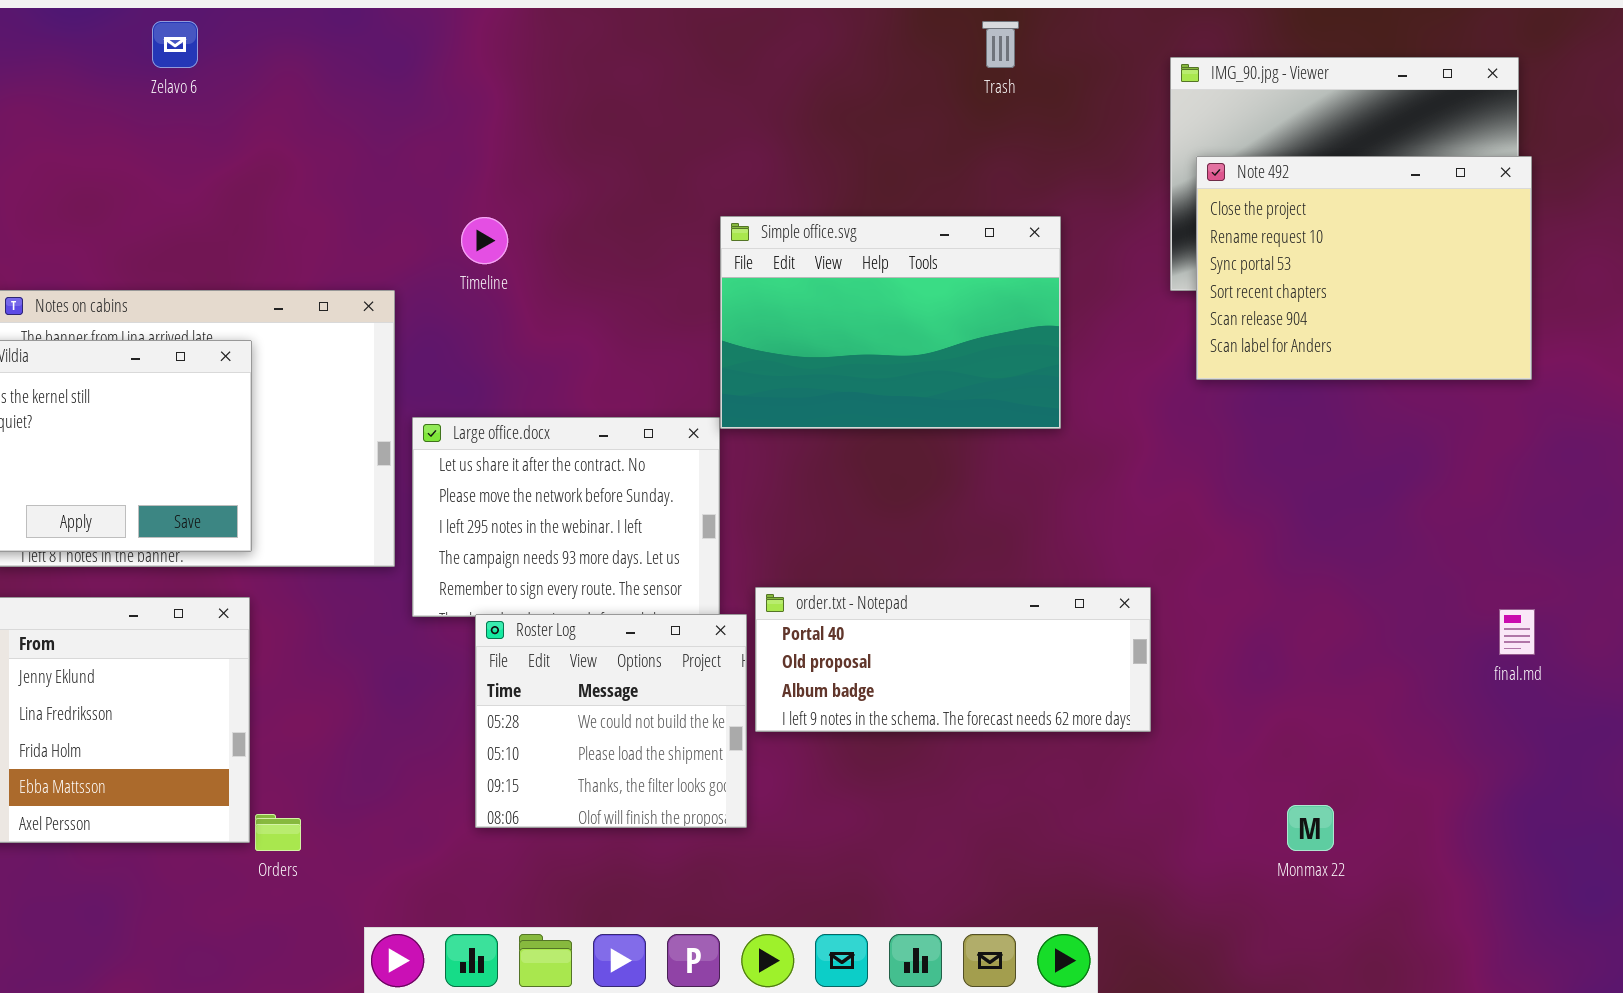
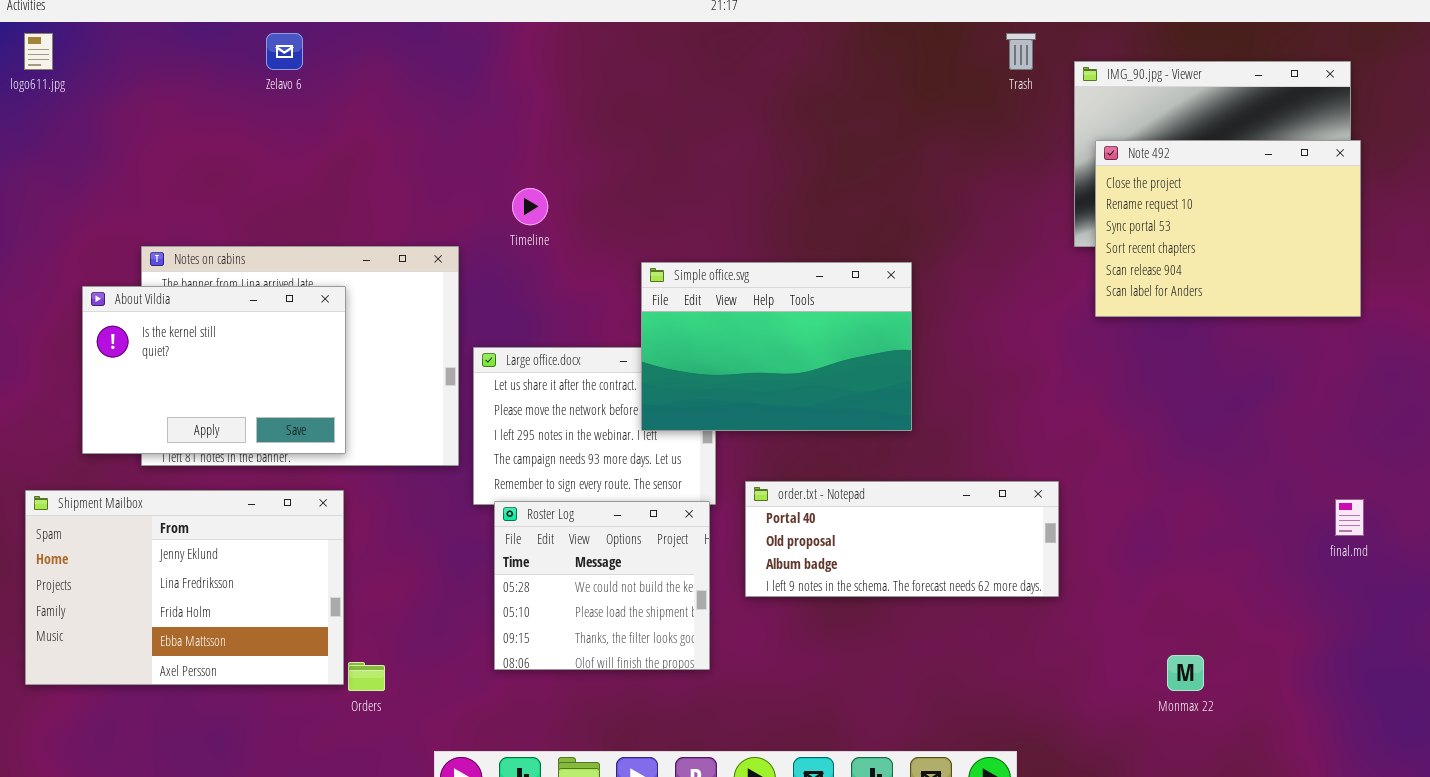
Trash: [982,21,1019,68] -> [1006,33,1036,70], moved
Simple office.svg: [720,216,1061,429] -> [641,262,912,431], moved
Roster Log: [475,614,747,828] -> [494,501,710,670], moved

